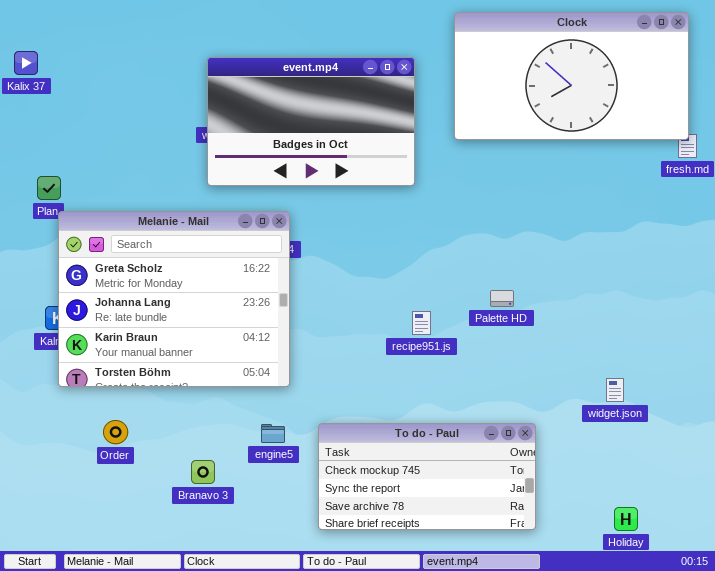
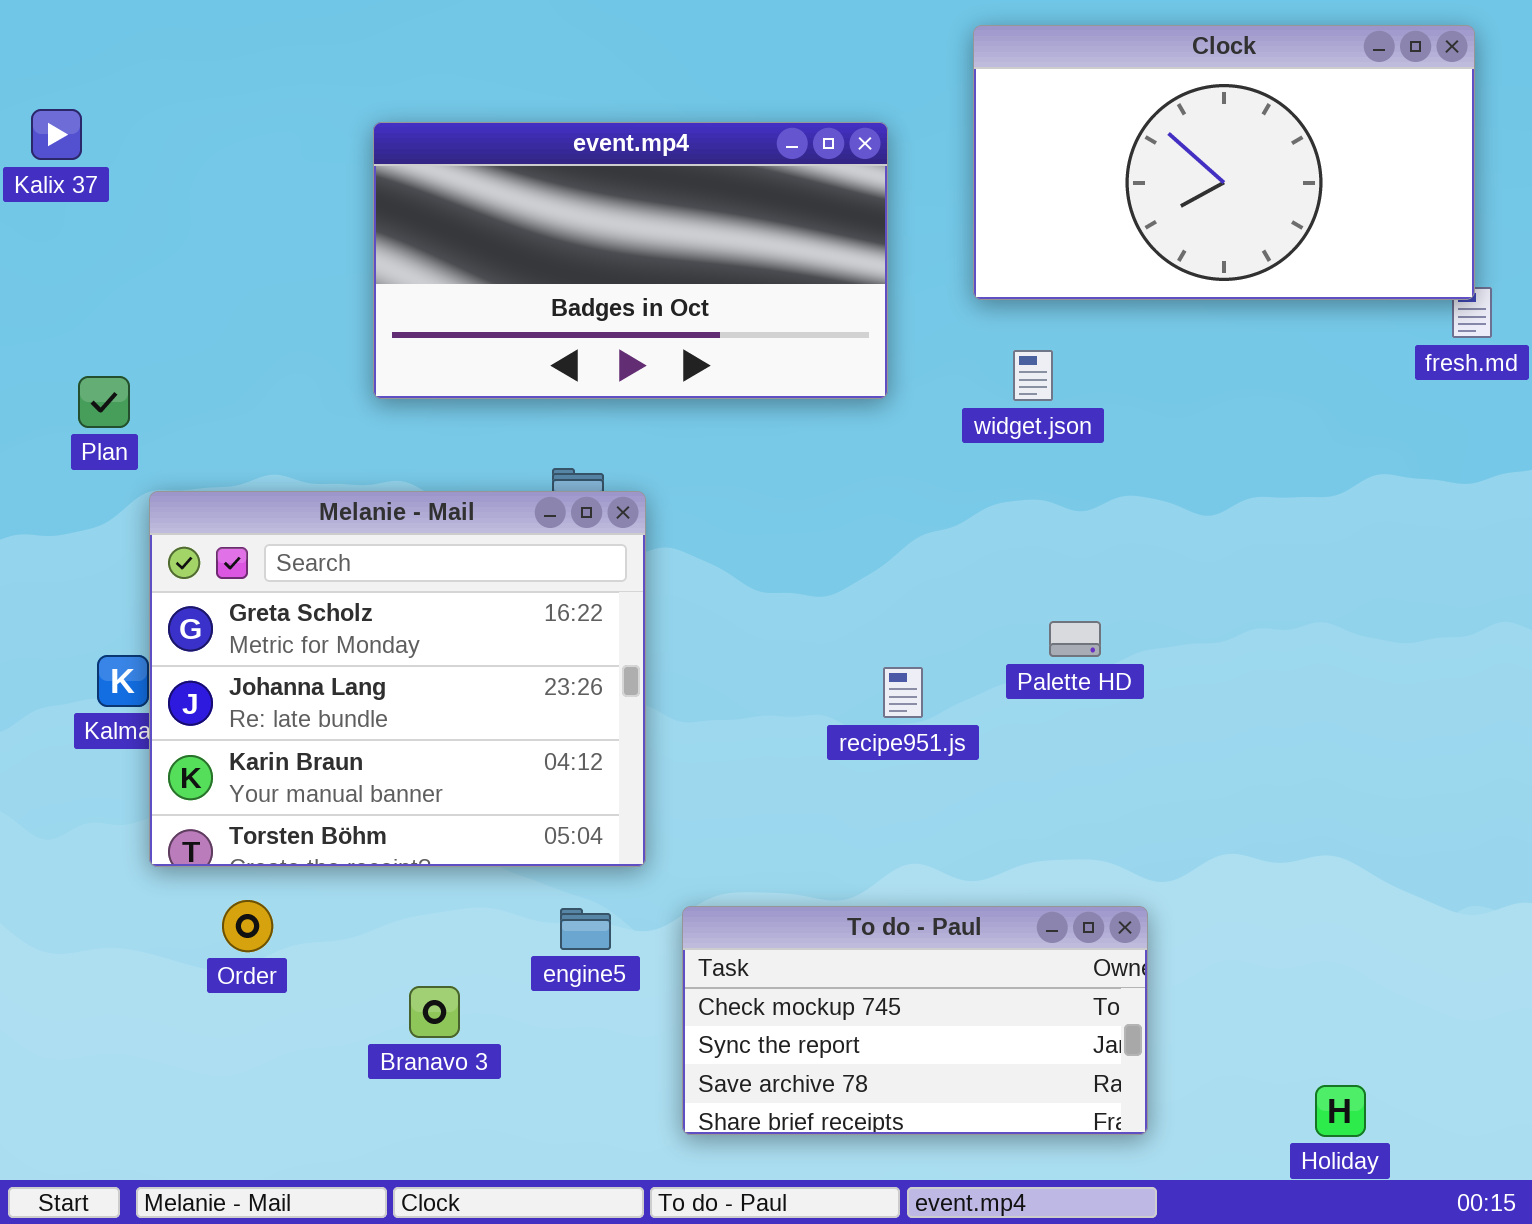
event.mp4: [207,57,415,186] -> [373,122,888,399], resized
Melanie - Mail: [58,211,290,387] -> [149,491,646,867], moved
widget.json: [606,378,624,402] -> [1013,350,1053,401], moved

